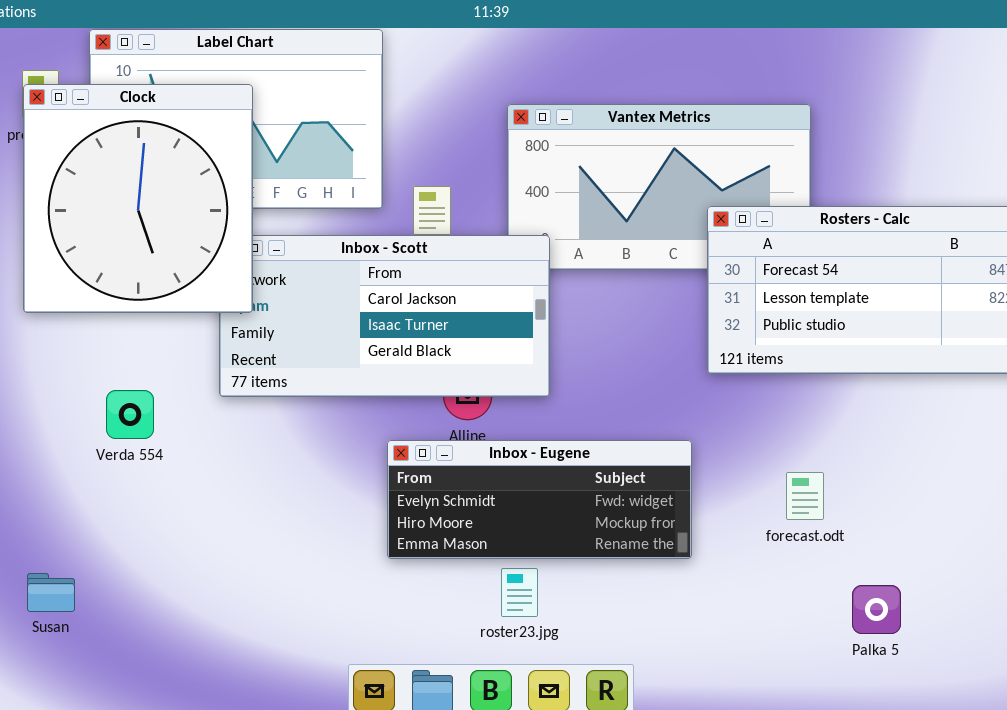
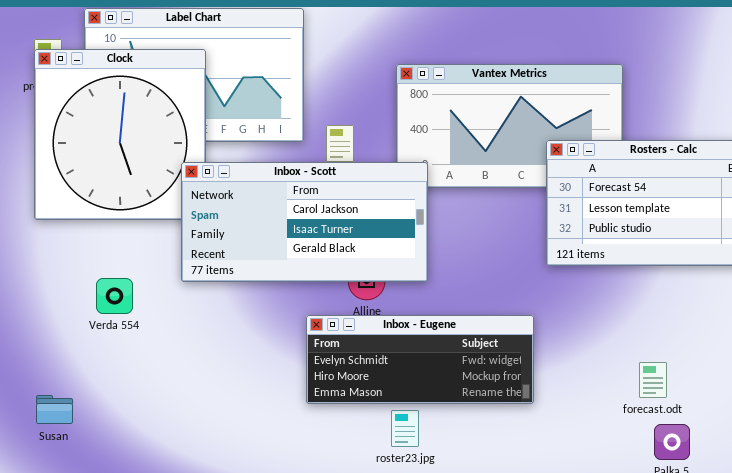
Inbox - Scott: [219,235,550,397] -> [181,162,428,282], raised
forecast.odt: [786,472,824,520] -> [639,362,667,398], moved
Susan: [27,573,75,612] -> [36,395,73,424], moved

